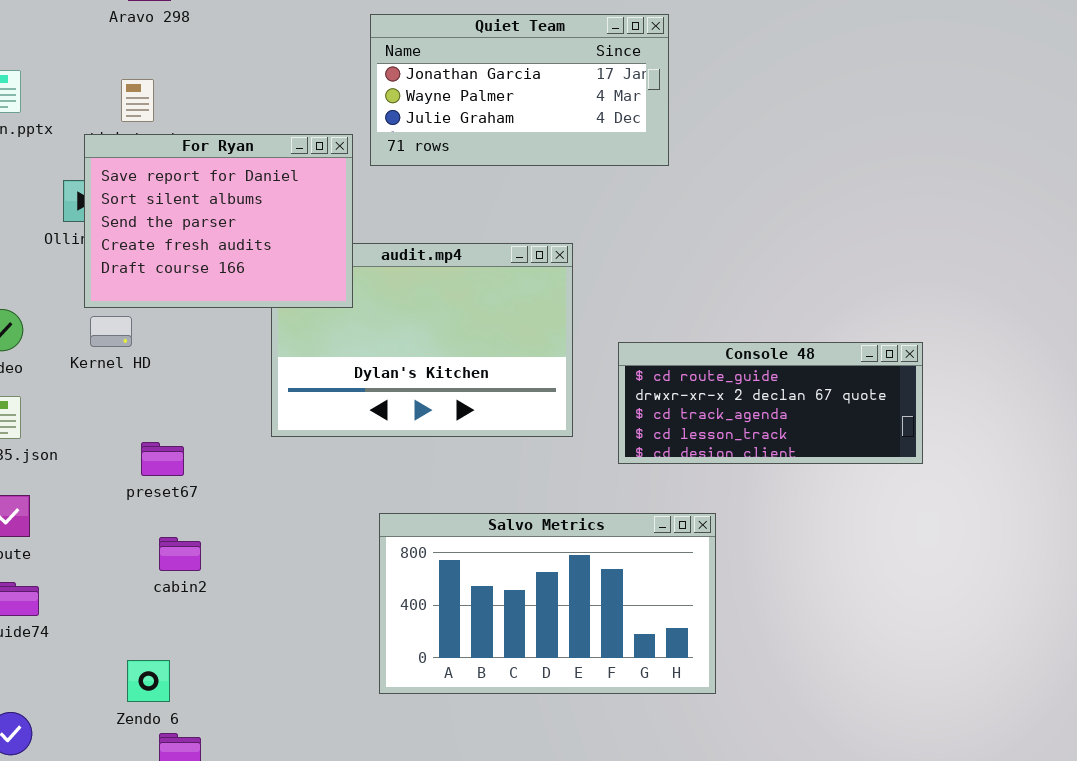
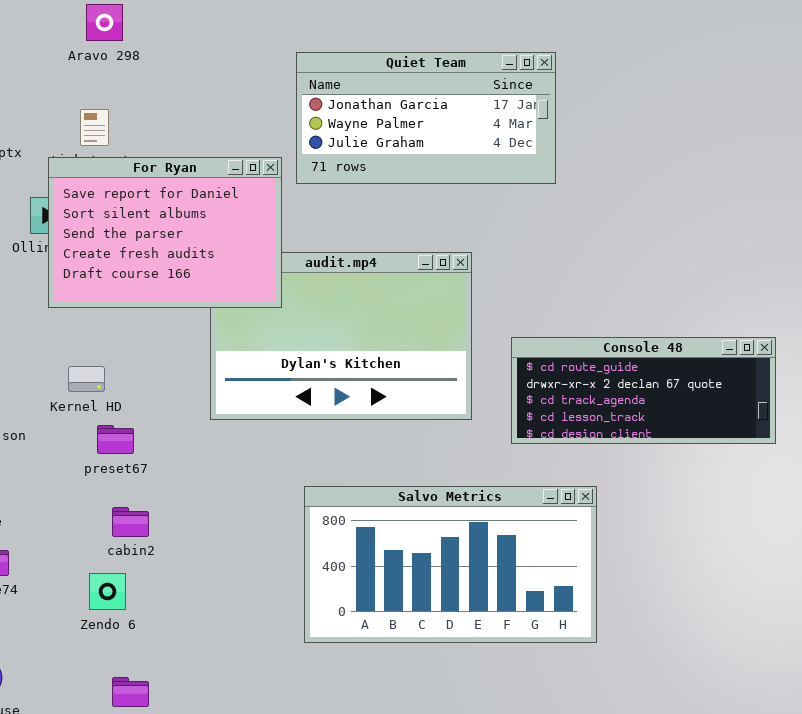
Kernel HD: [90,316,132,347] -> [68,366,105,392], moved
Zendo 6: [127,660,170,702] -> [89,573,126,610], moved

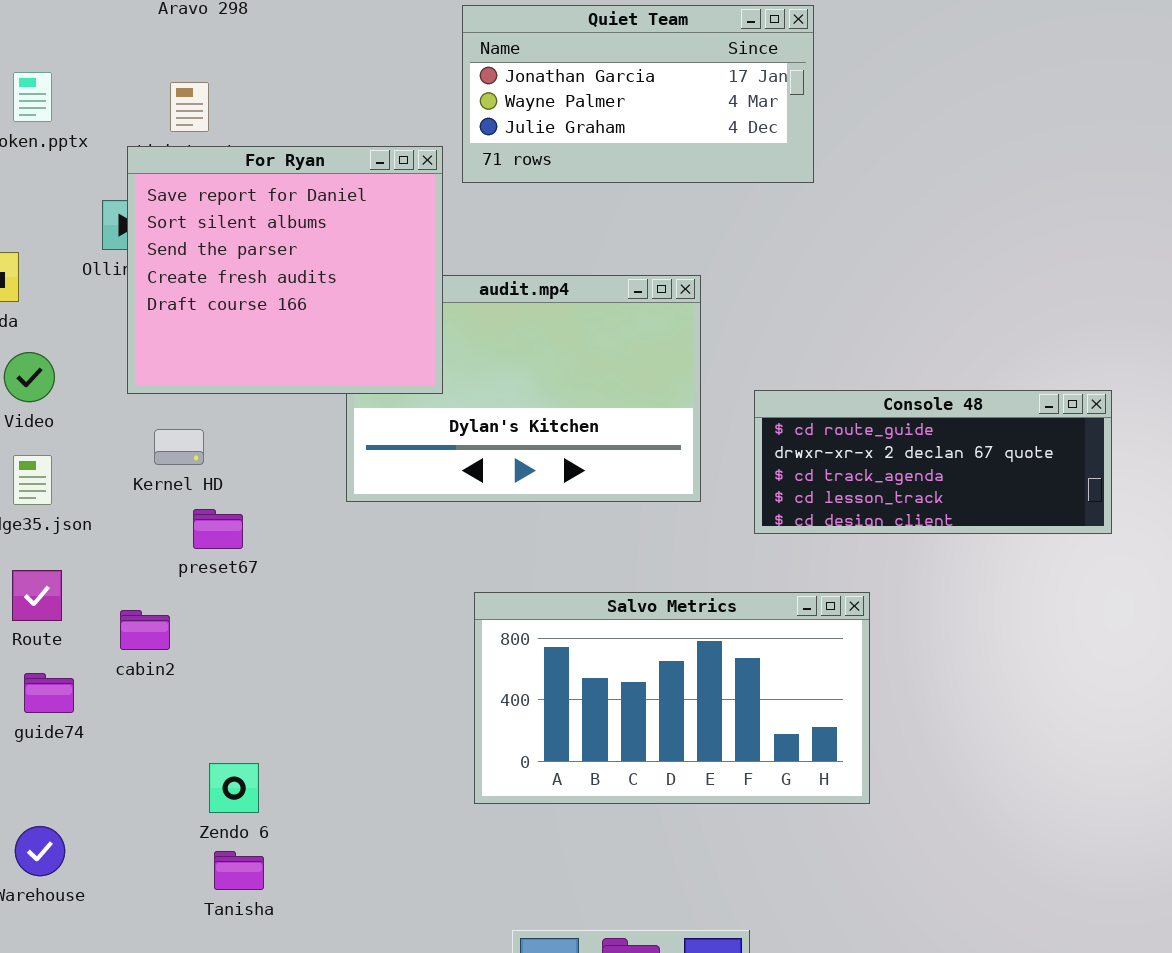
For Ryan: [48,157,282,308] -> [127,146,443,394], resized
cabin2: [112,507,149,537] -> [120,610,170,650], moved
Zendo 6: [89,573,126,610] -> [209,763,259,813], moved

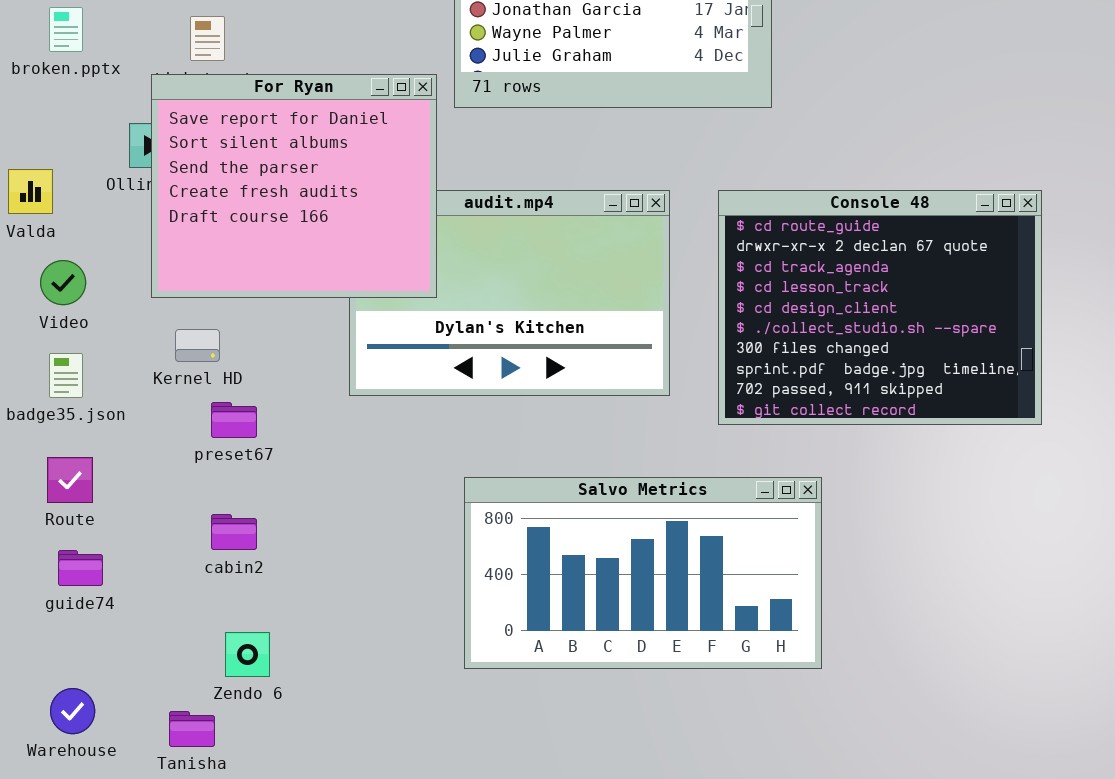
Console 48: [754,390,1112,534] -> [718,190,1042,425], resized
cabin2: [120,610,170,650] -> [211,514,257,550], moved
Tanisha: [214,851,264,890] -> [169,711,215,747], moved

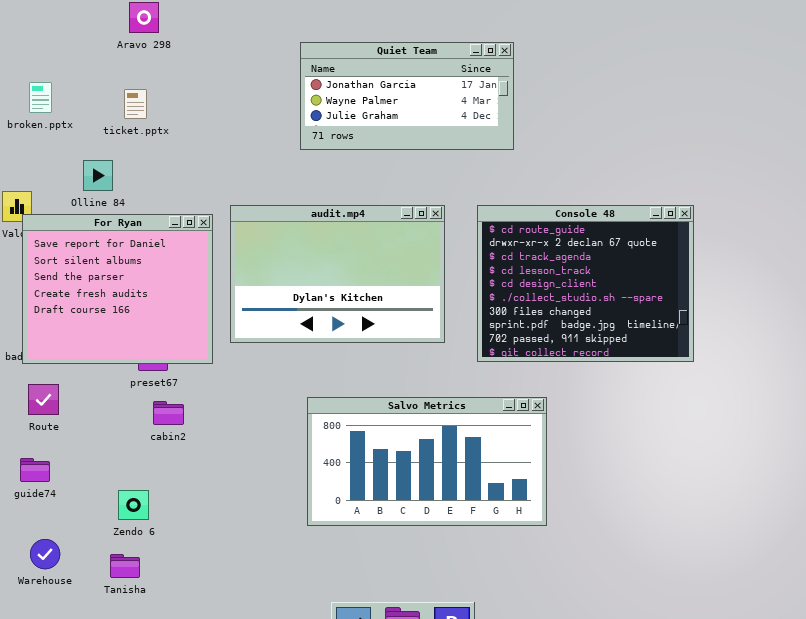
For Ryan: [151,74,437,298] -> [22,214,213,364], moved
cabin2: [211,514,257,550] -> [153,401,184,425], moved
guide74: [58,550,103,586] -> [20,458,50,482], moved
Zendo 6: [225,632,270,677] -> [118,490,149,520], moved

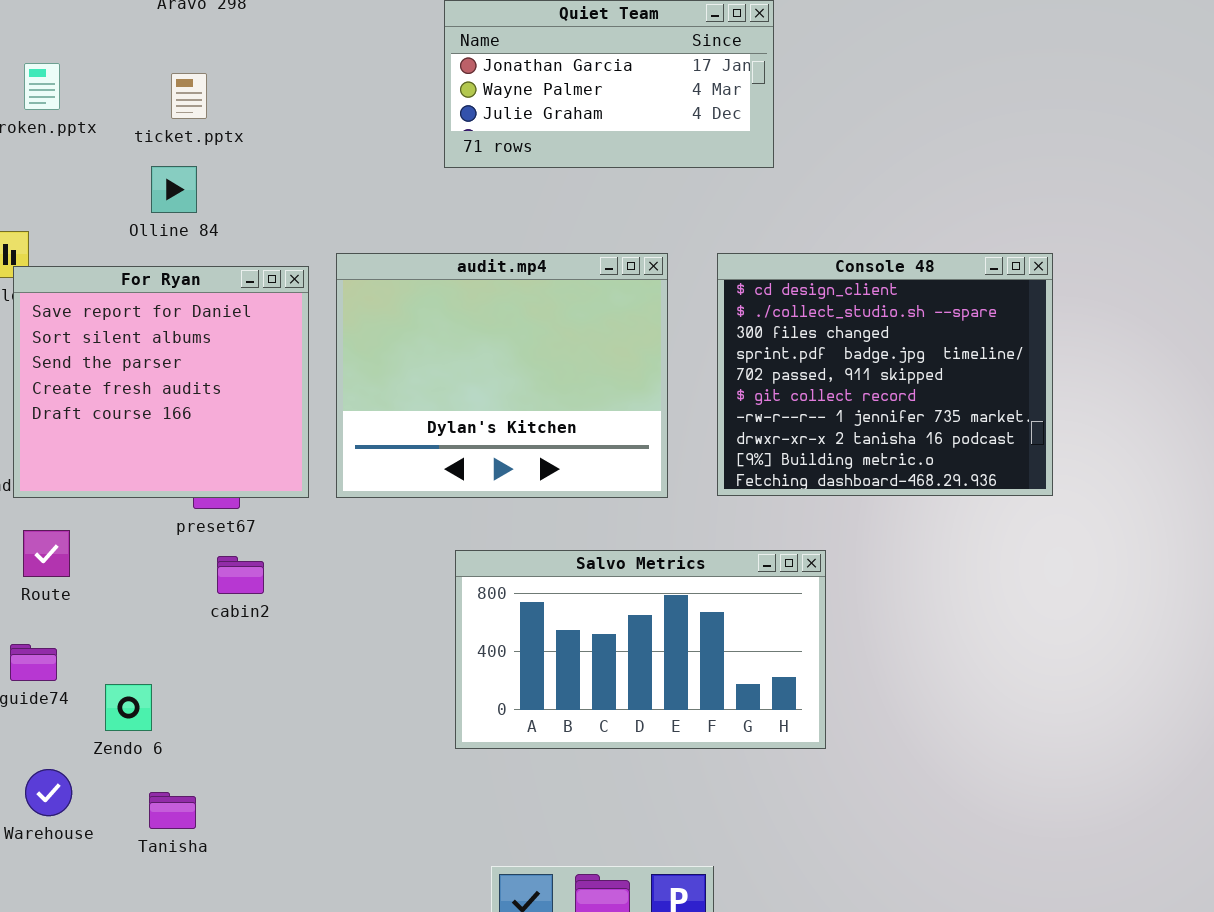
Olline 84: [83,160,113,191] -> [151,166,197,213], moved
audit.mp4: [230,205,445,343] -> [336,253,668,498], resized
Console 48: [477,205,694,362] -> [717,253,1053,496], scrolled down 4 rows
Zendo 6: [118,490,149,520] -> [105,684,152,731], moved

